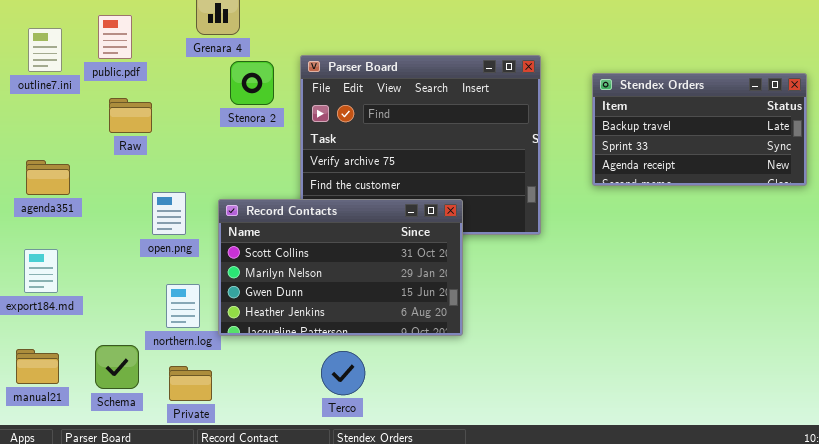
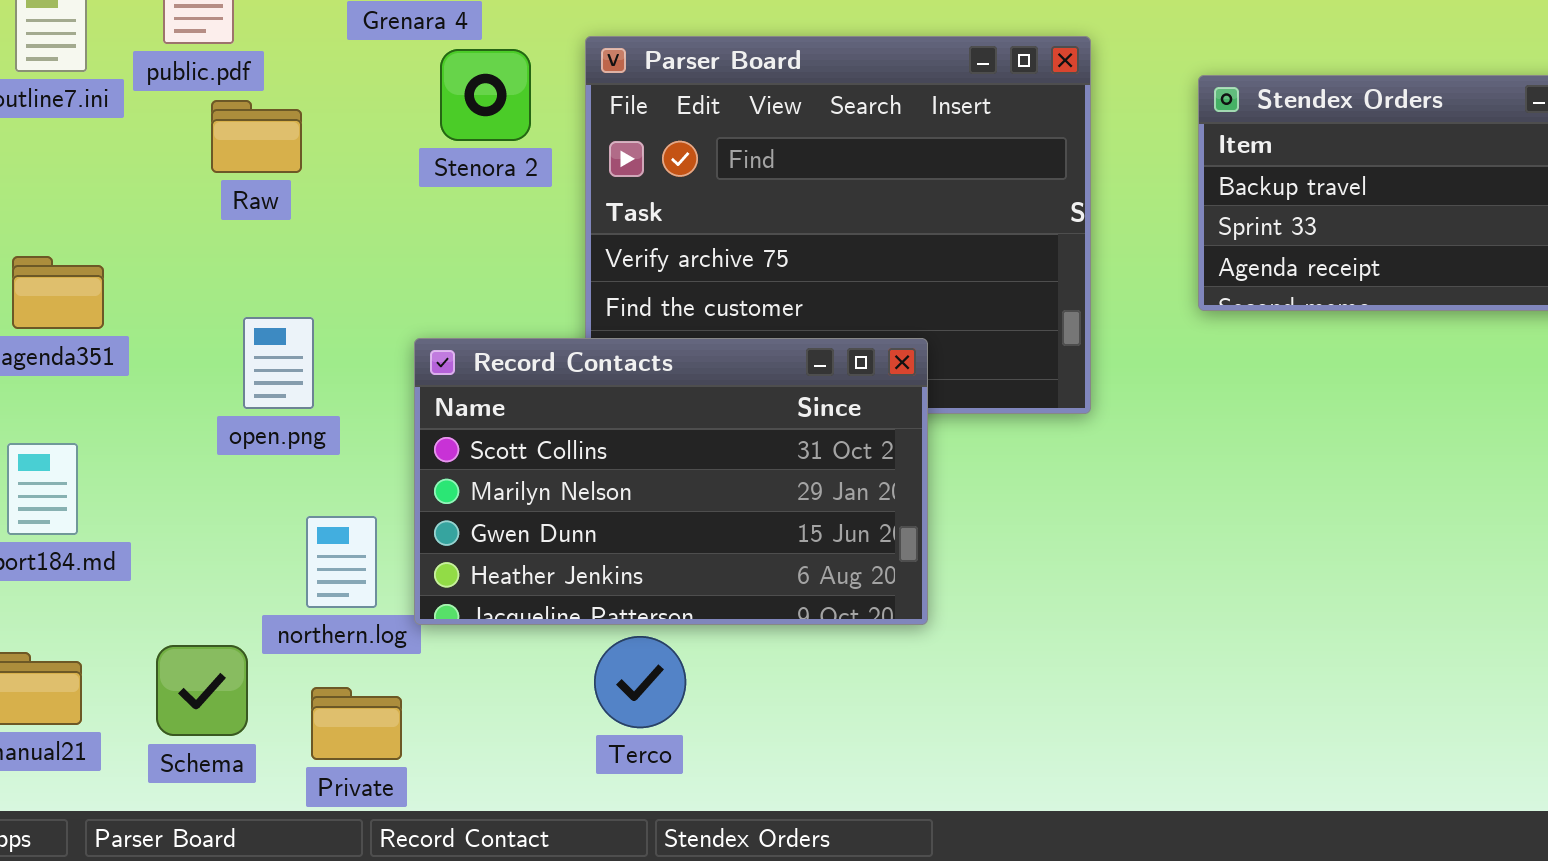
Raw: [109,98,152,133] -> [211,100,302,173], moved
open.png: [152,192,186,235] -> [243,317,314,409], moved
Terco: [321,351,365,395] -> [594,636,686,728], moved

